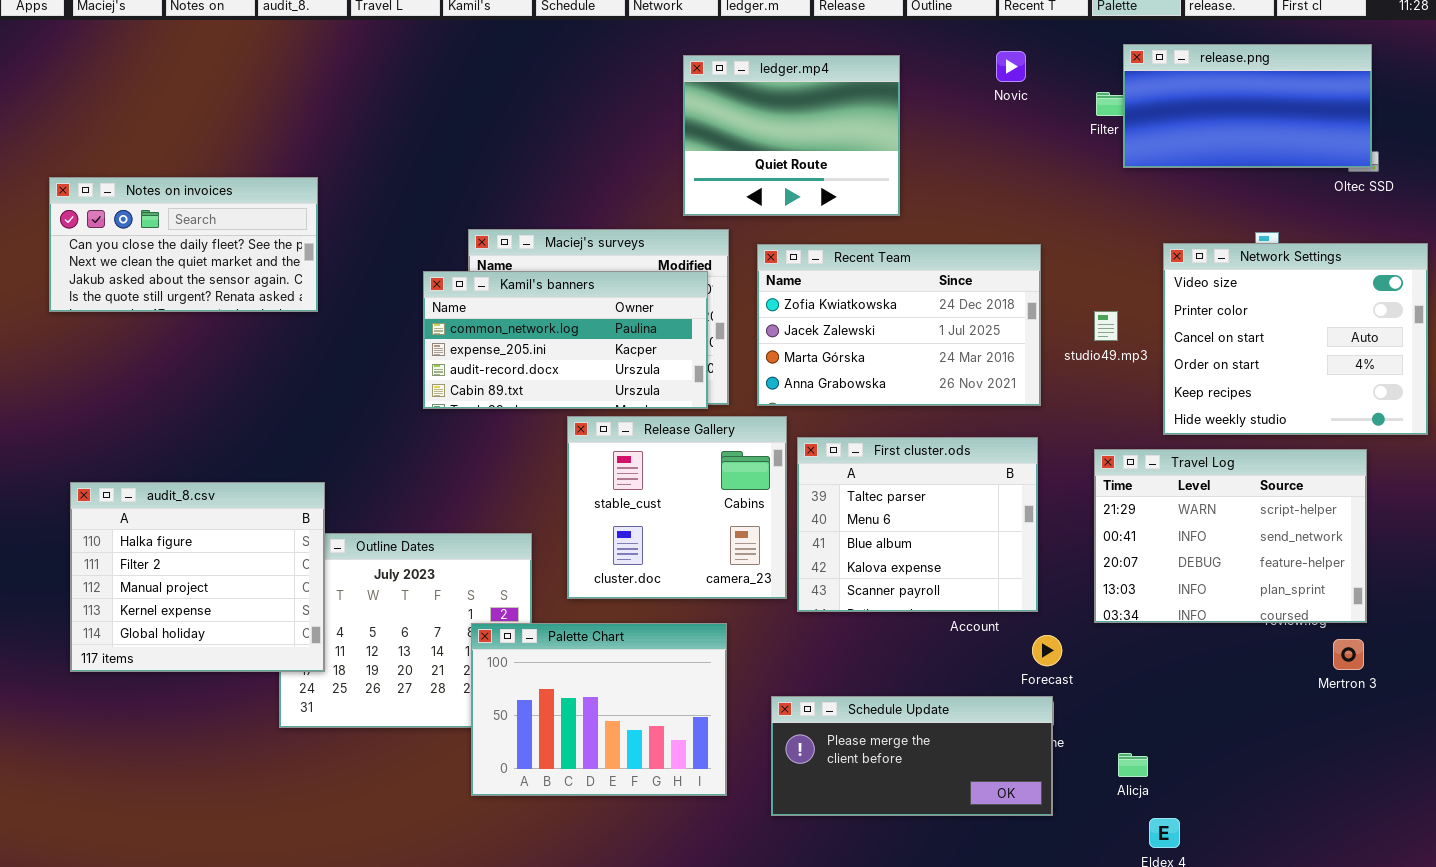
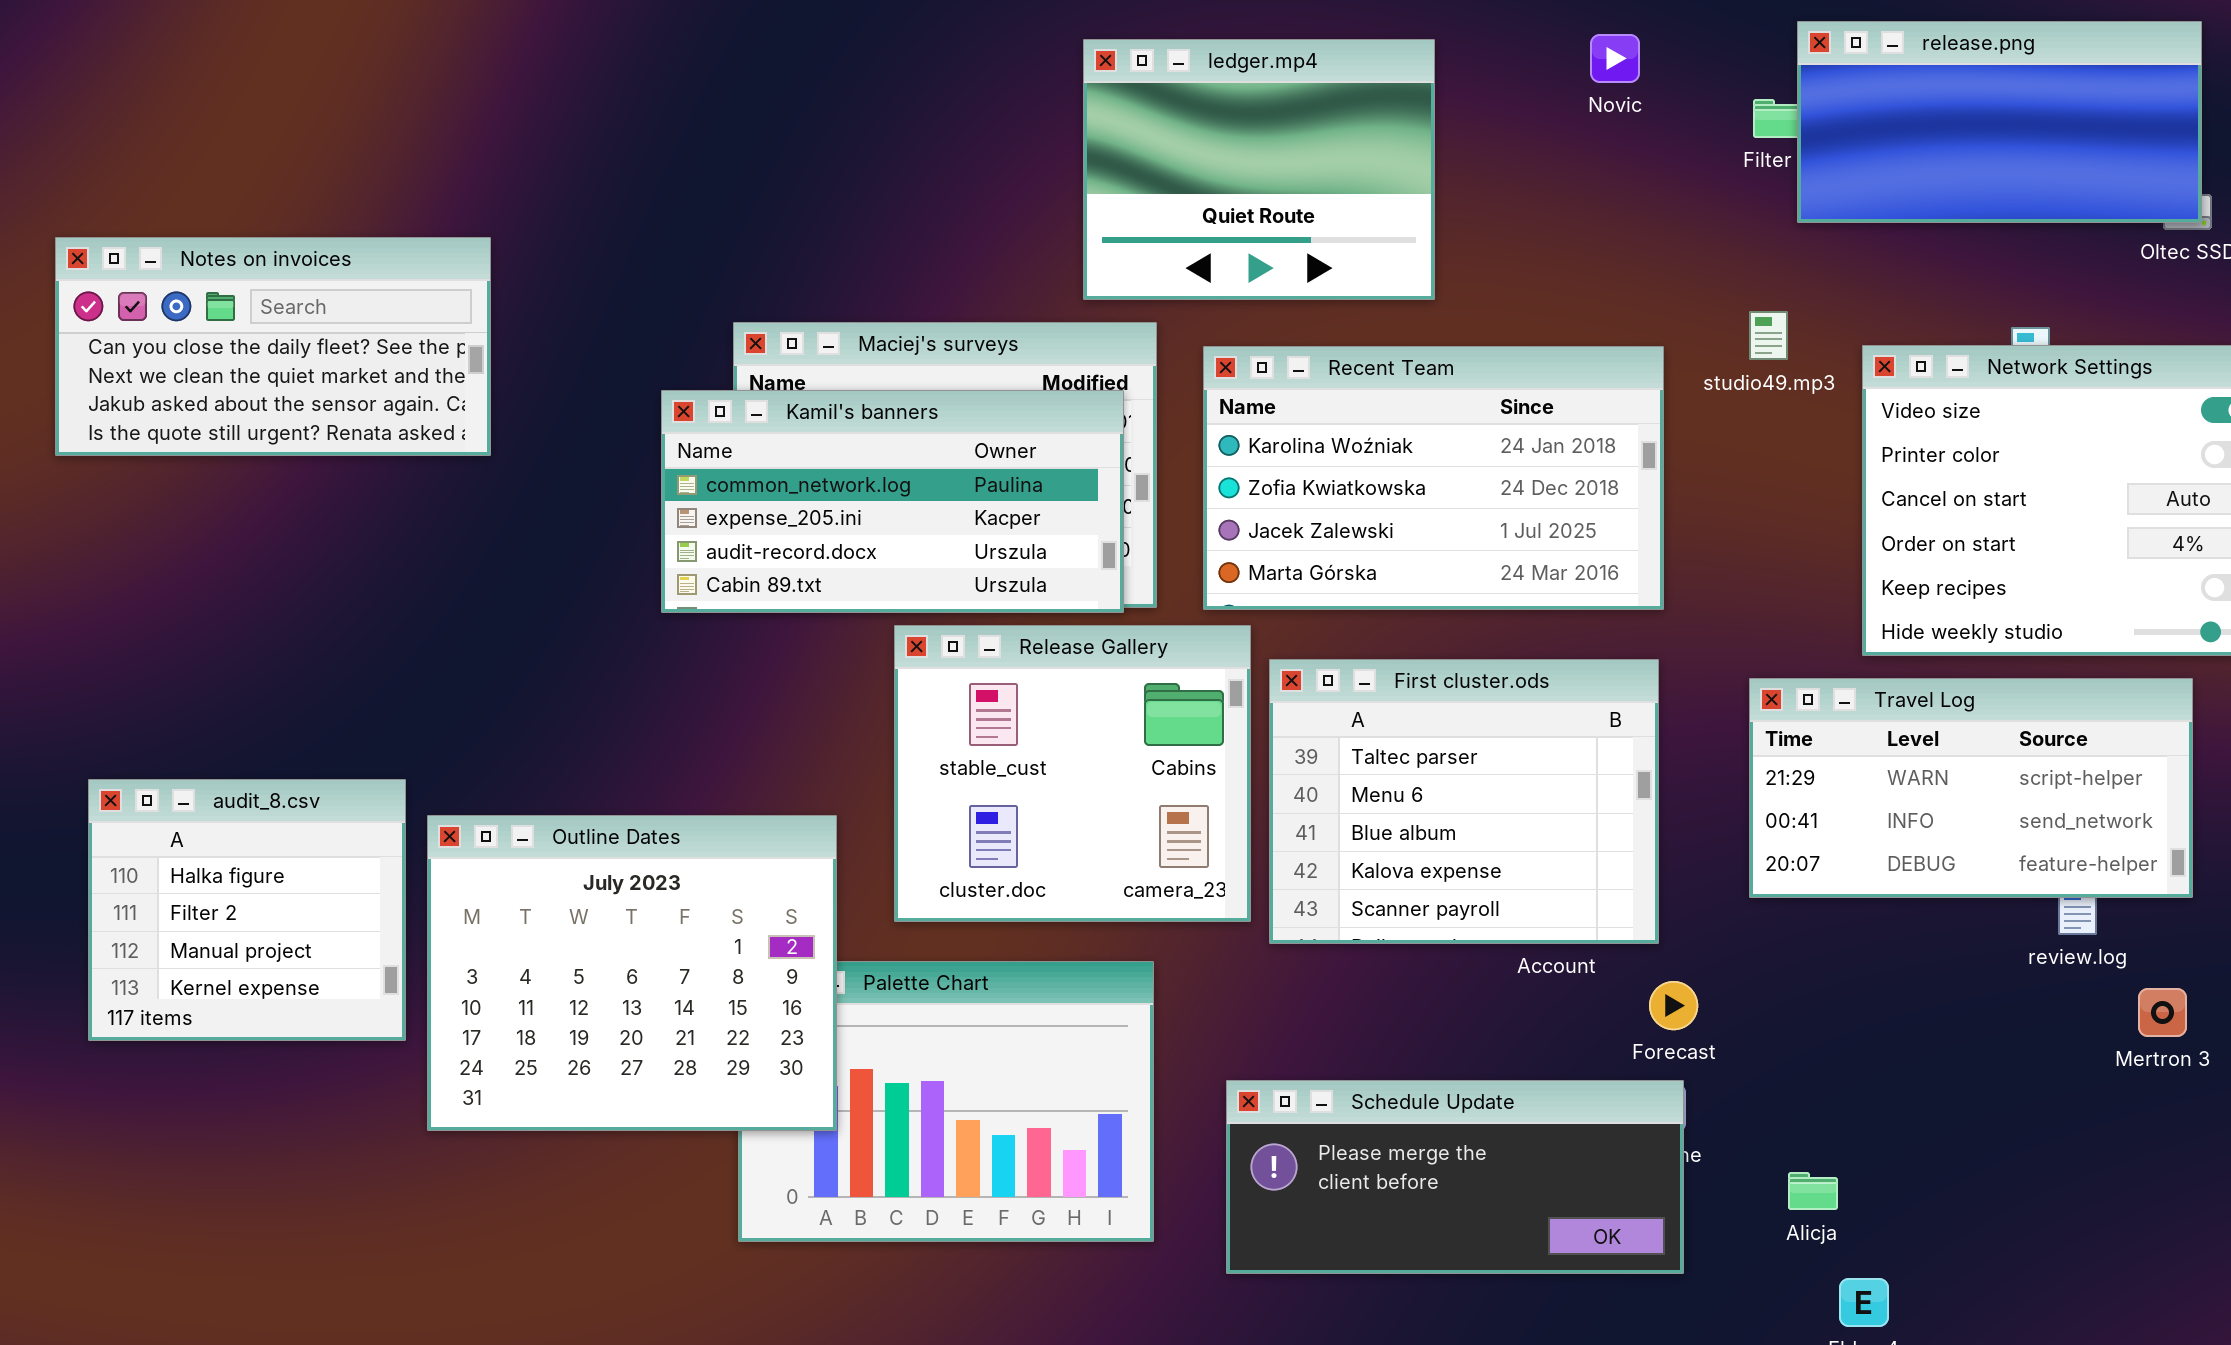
Recent Team: [757,244,1041,406] -> [1203,346,1664,610], scrolled up 1 row
studio49.mp3: [1094,311,1118,341] -> [1749,311,1788,360], moved
Travel Log: [1094,449,1367,623] -> [1749,678,2193,898], resized
audit_8.csv: [70,482,325,672] -> [88,779,406,1041], resized
Outline Dates: [279,533,532,728] -> [427,815,837,1131], raised

